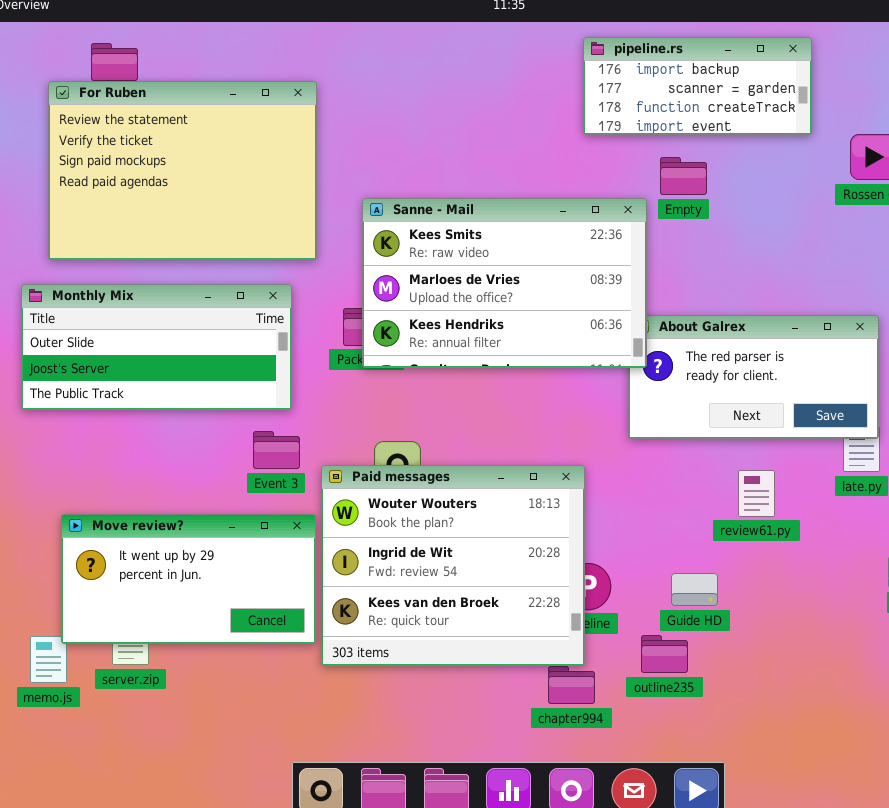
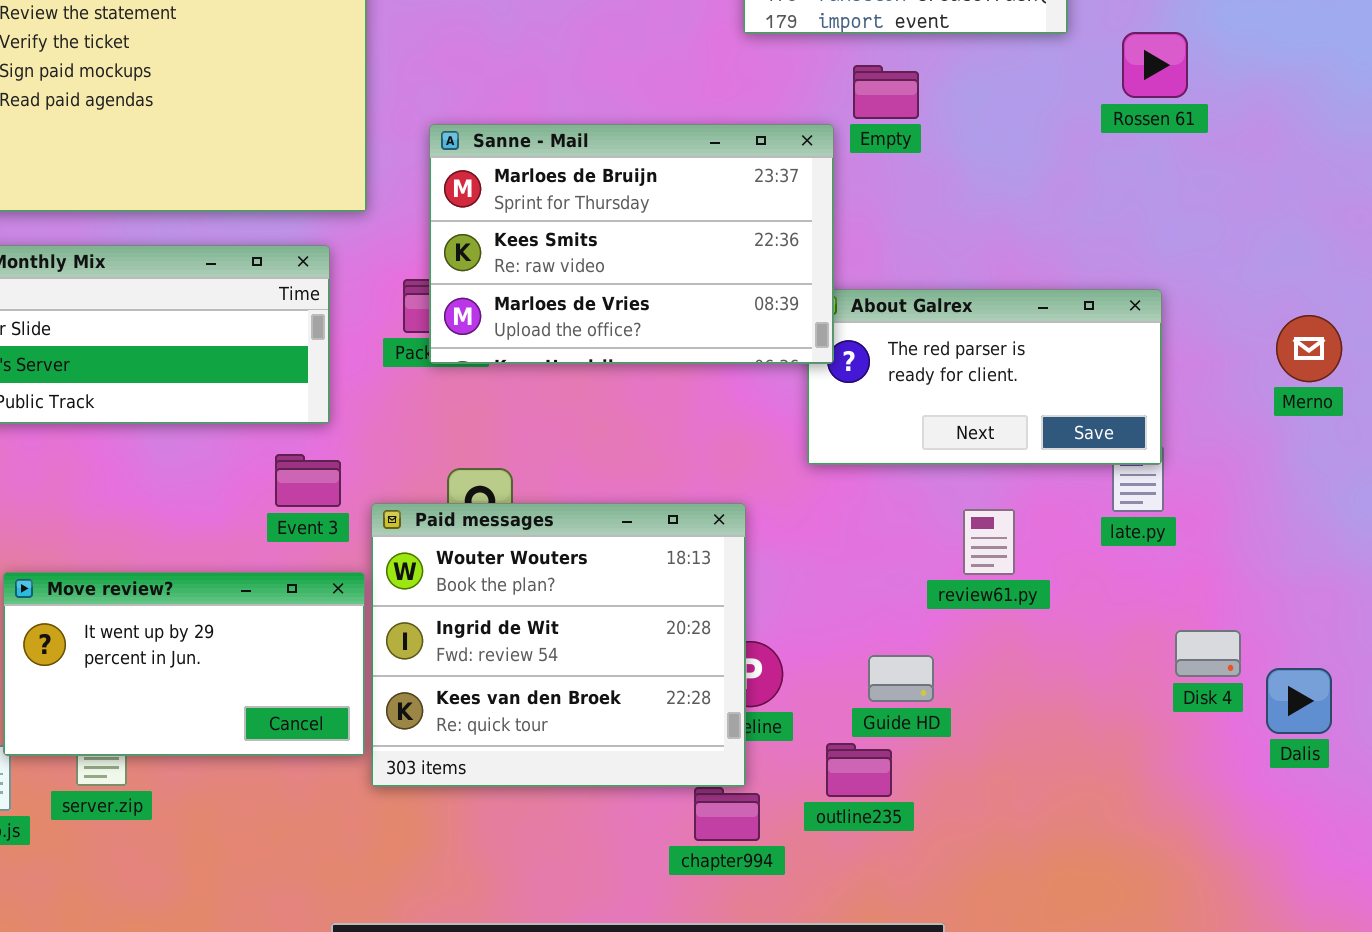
Sanne - Mail: [362,198,647,368] -> [429,124,834,364], scrolled up 1 row

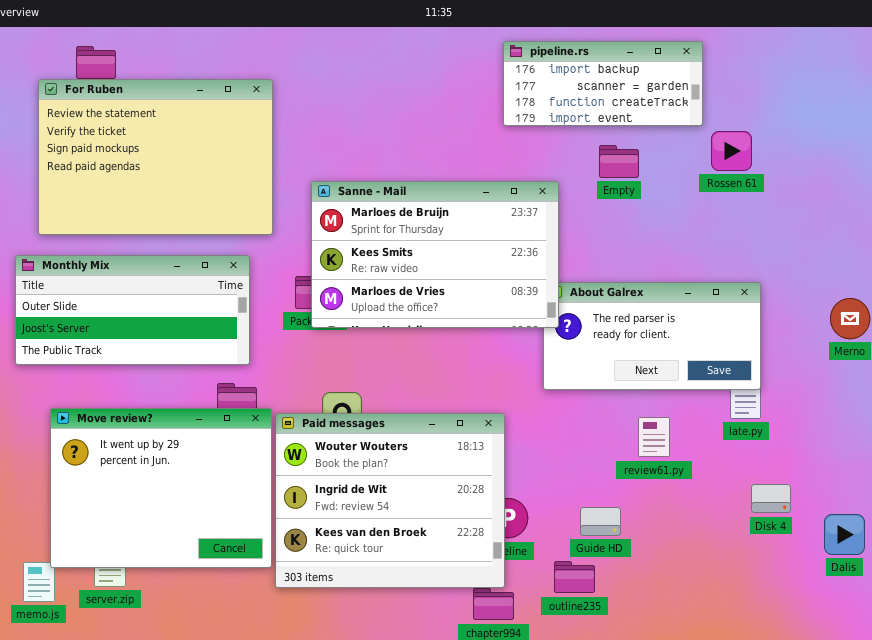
Rossen 61: [1122,32,1188,98] -> [711,131,752,171], moved
Empty: [853,65,919,119] -> [599,145,639,178], moved
Move review?: [3,572,365,756] -> [50,408,272,568], resized
Disk 4: [1175,630,1241,677] -> [751,484,791,513], moved

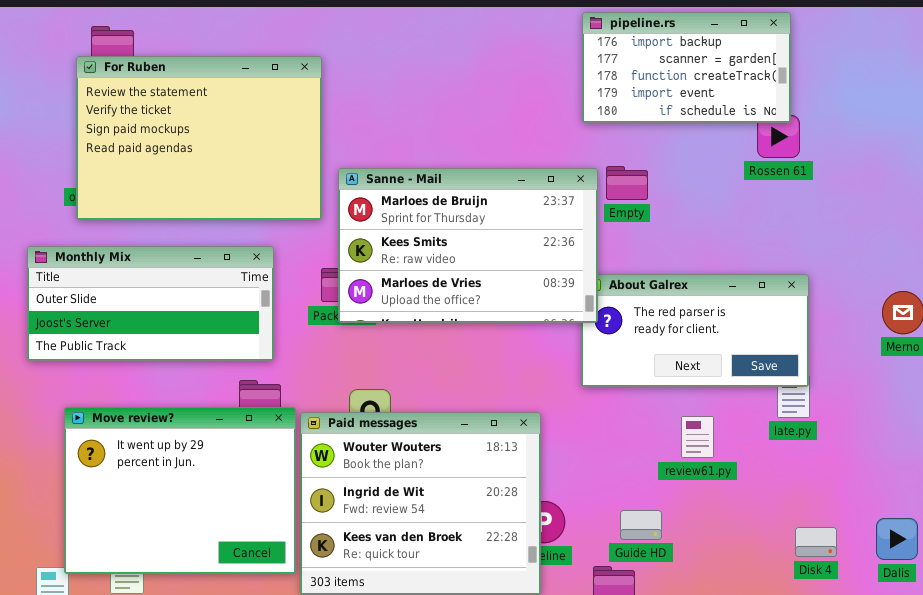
pipeline.rs: [503,41,703,126] -> [582,12,791,123], moved, resized
For Ruben: [38,79,273,235] -> [76,56,322,220], moved
Empty: [599,145,639,178] -> [606,166,648,200], moved
Disk 4: [751,484,791,513] -> [795,527,837,557], moved

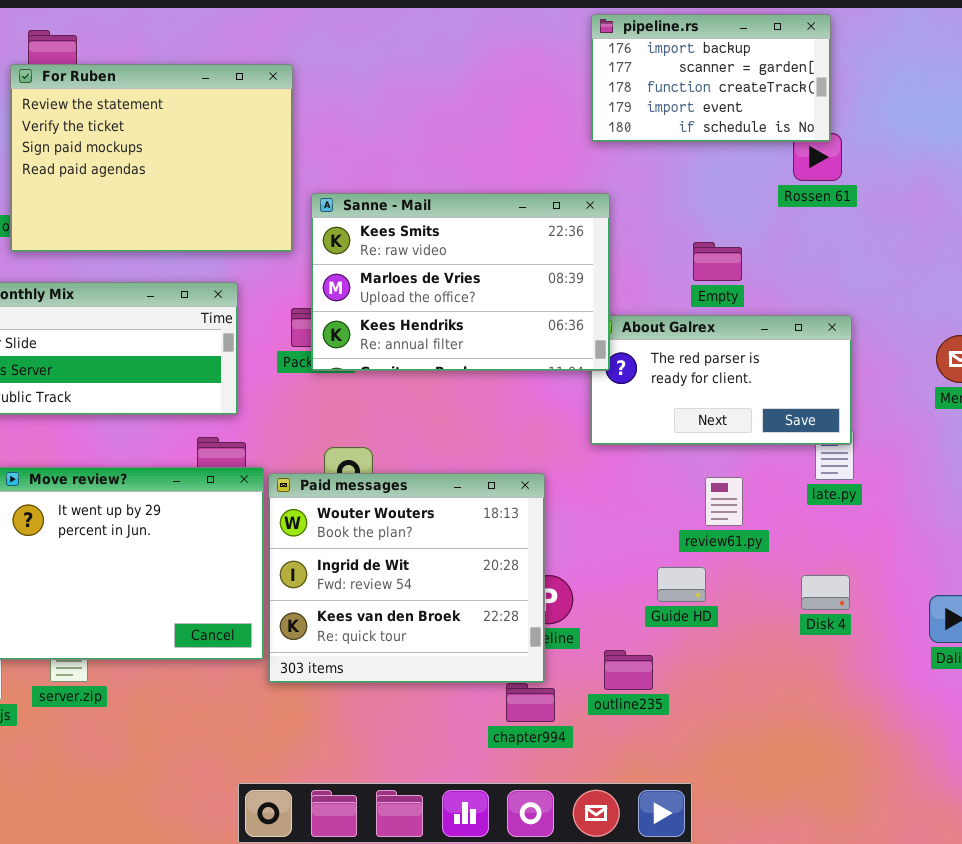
Empty: [606,166,648,200] -> [693,242,742,281], moved
Sanne - Mail: [338,168,598,323] -> [311,193,610,371], scrolled down 1 row
Guide HD: [620,510,662,540] -> [657,567,706,602], moved
Disk 4: [795,527,837,557] -> [801,575,850,610], moved

